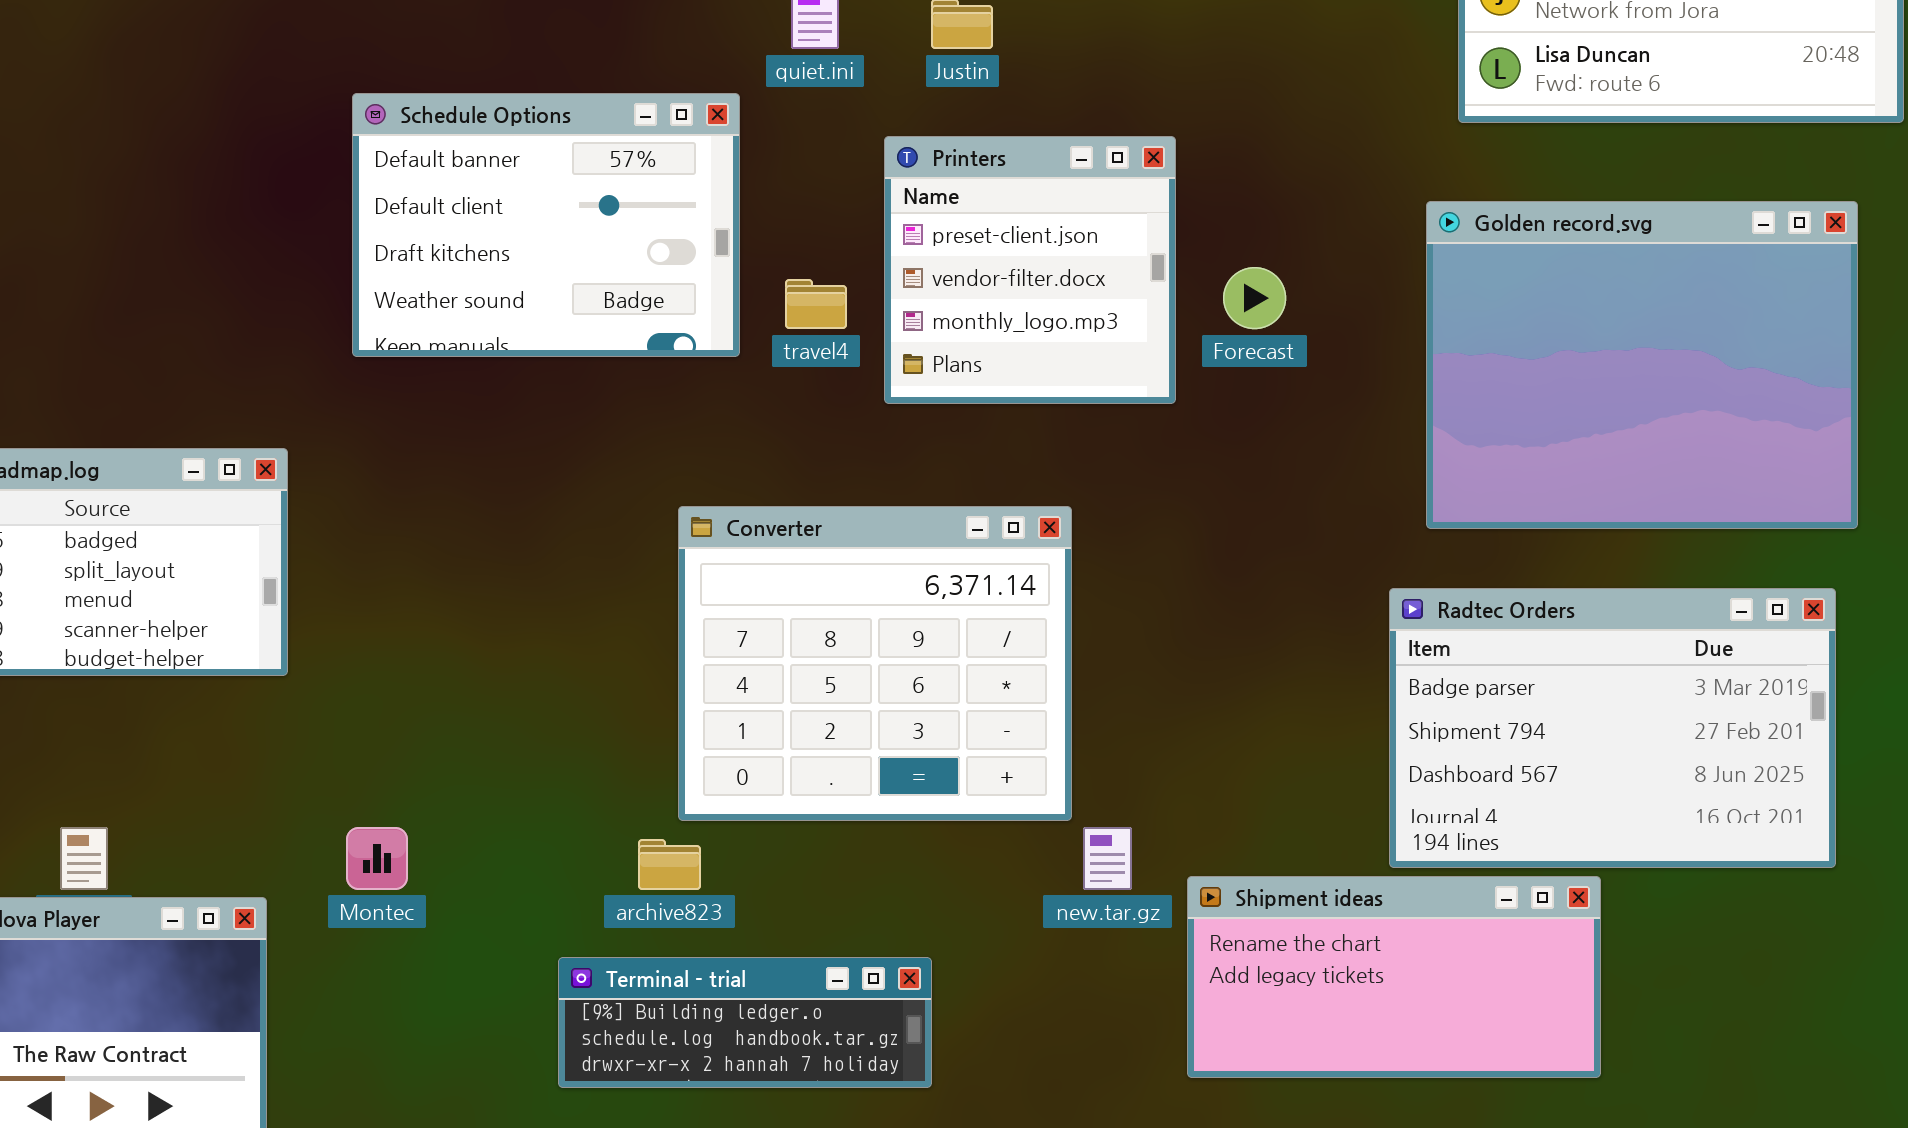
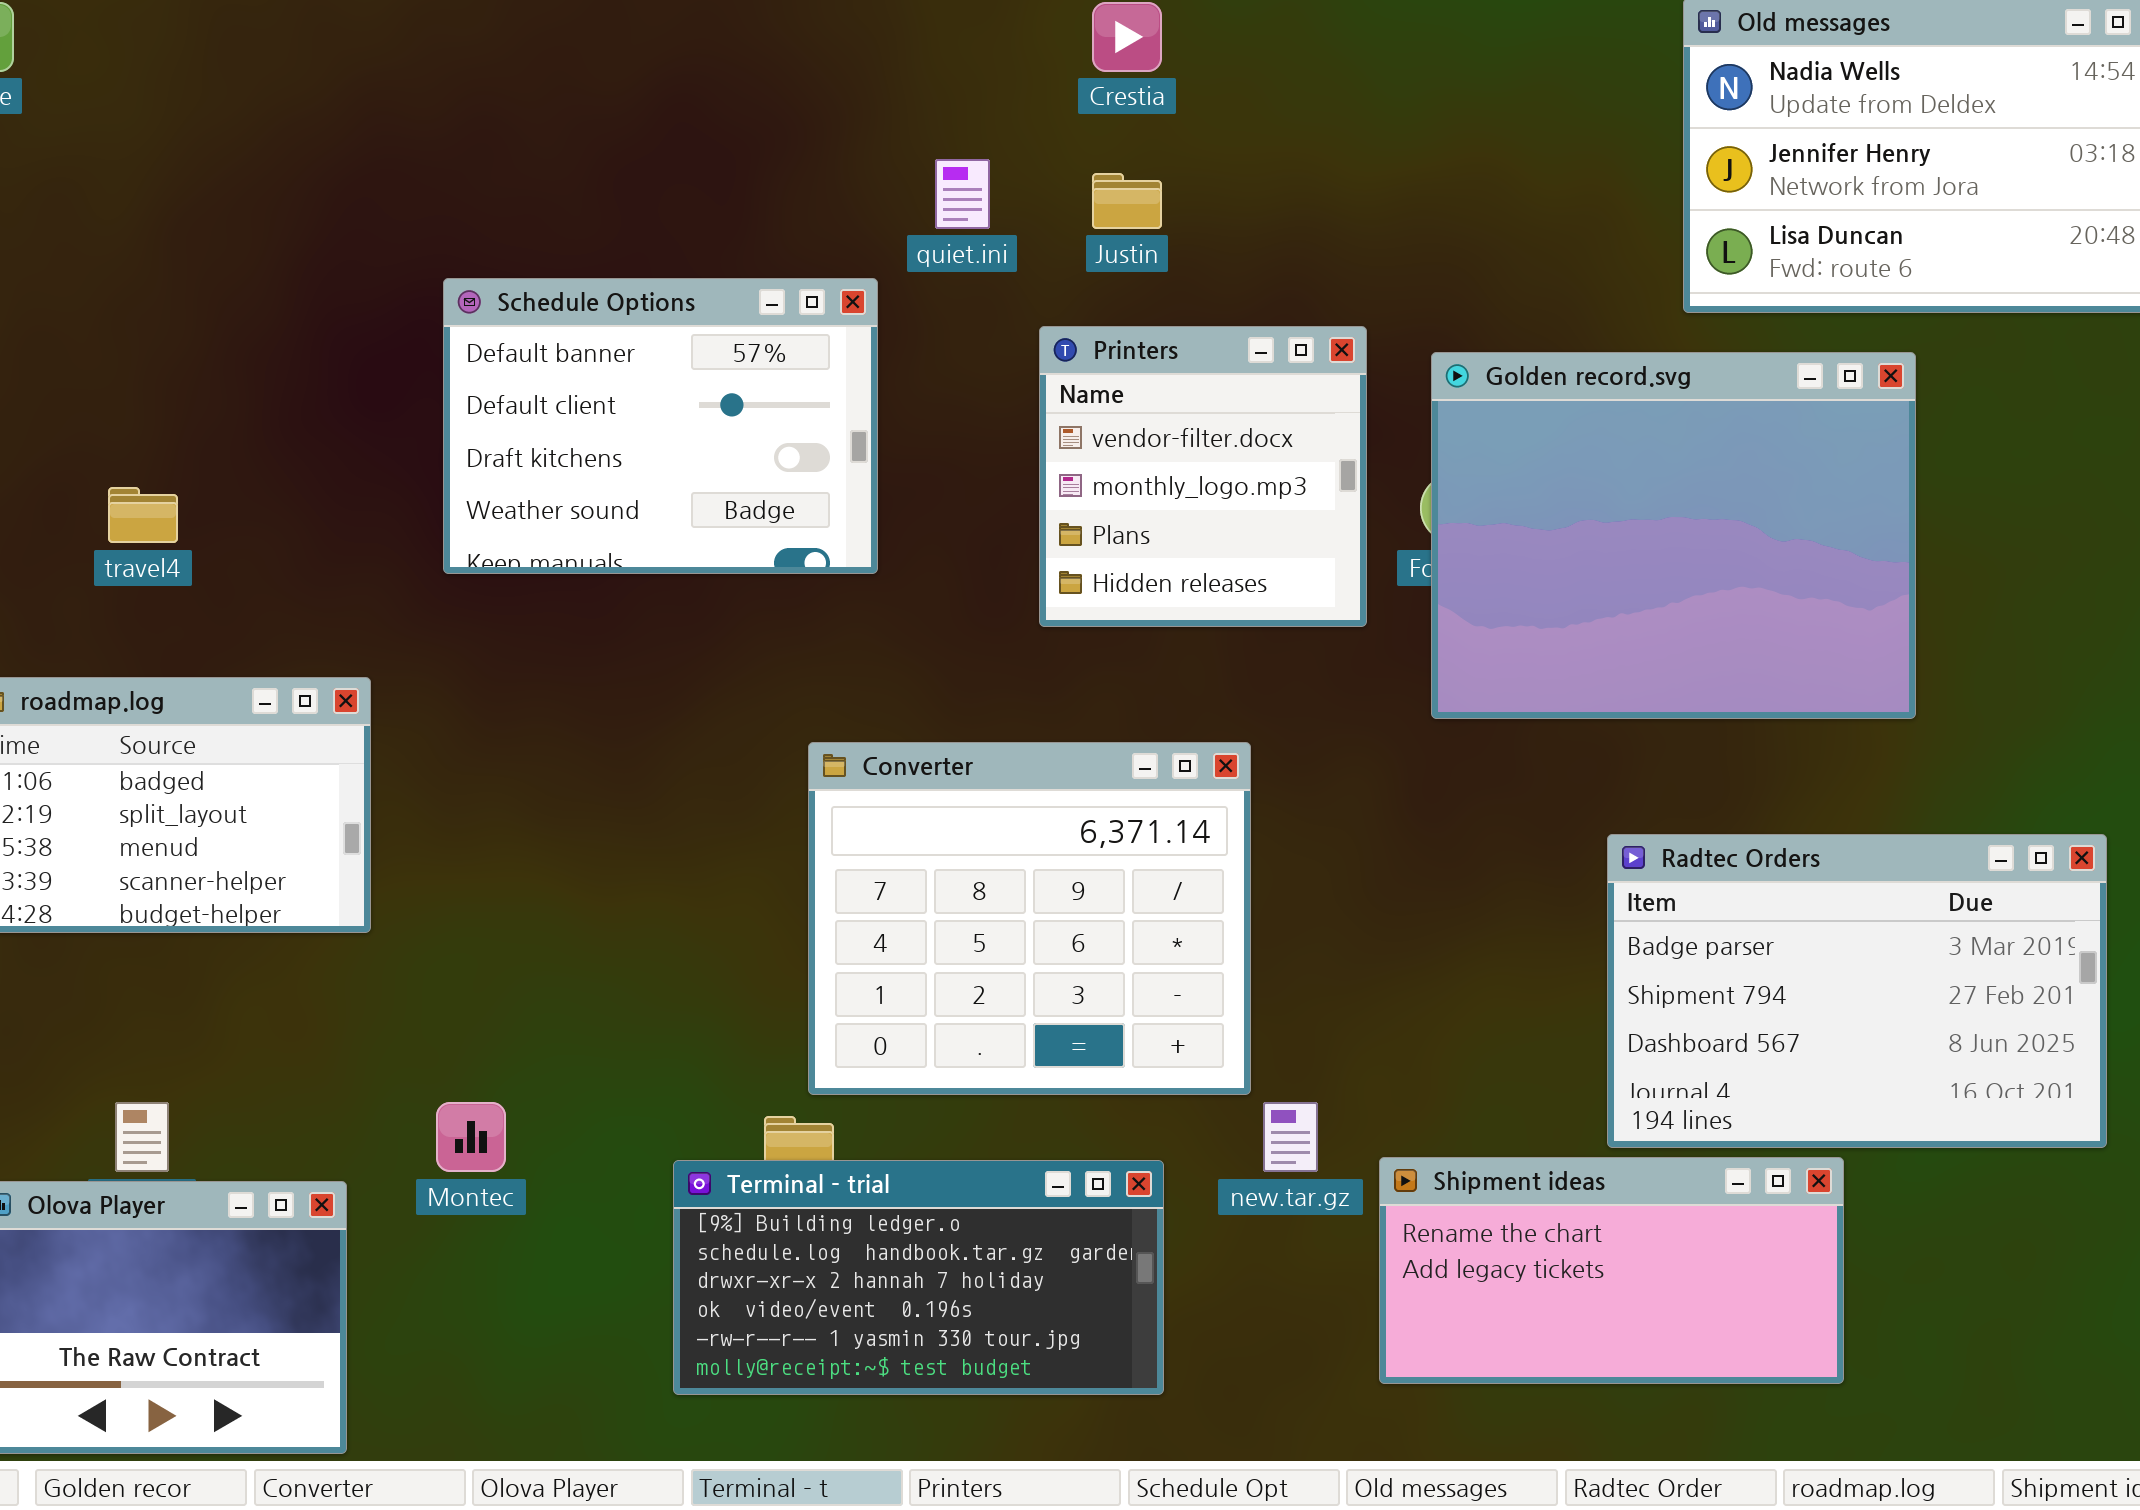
Printers: [884,136,1176,404] -> [1039,326,1367,627], scrolled down 1 row
Golden record.svg: [1426,201,1858,529] -> [1431,352,1916,719], moved
travel4: [785,279,847,329] -> [108,487,178,543], moved
Terminal - trial: [558,957,932,1088] -> [673,1160,1164,1395], resized

